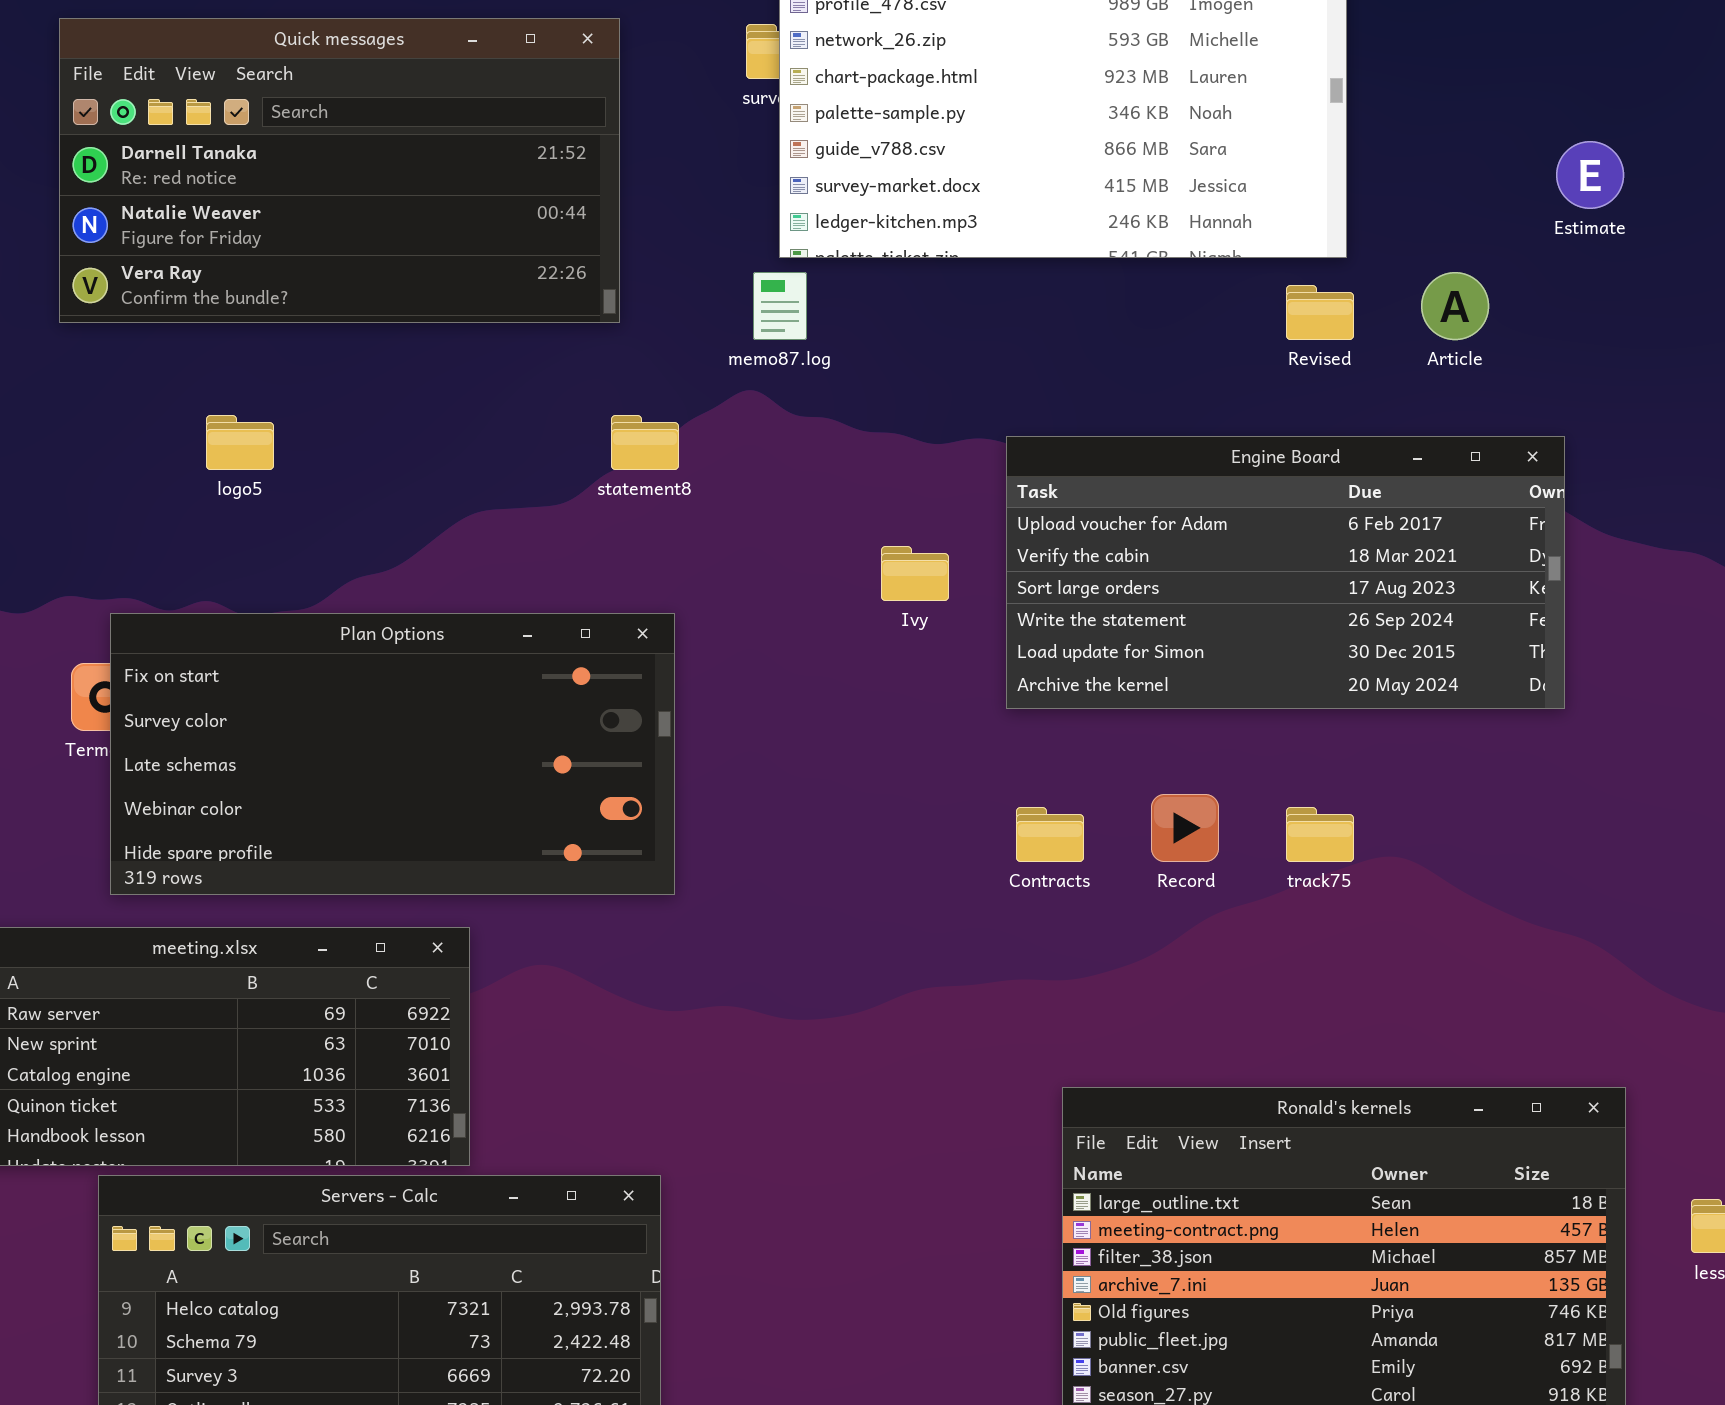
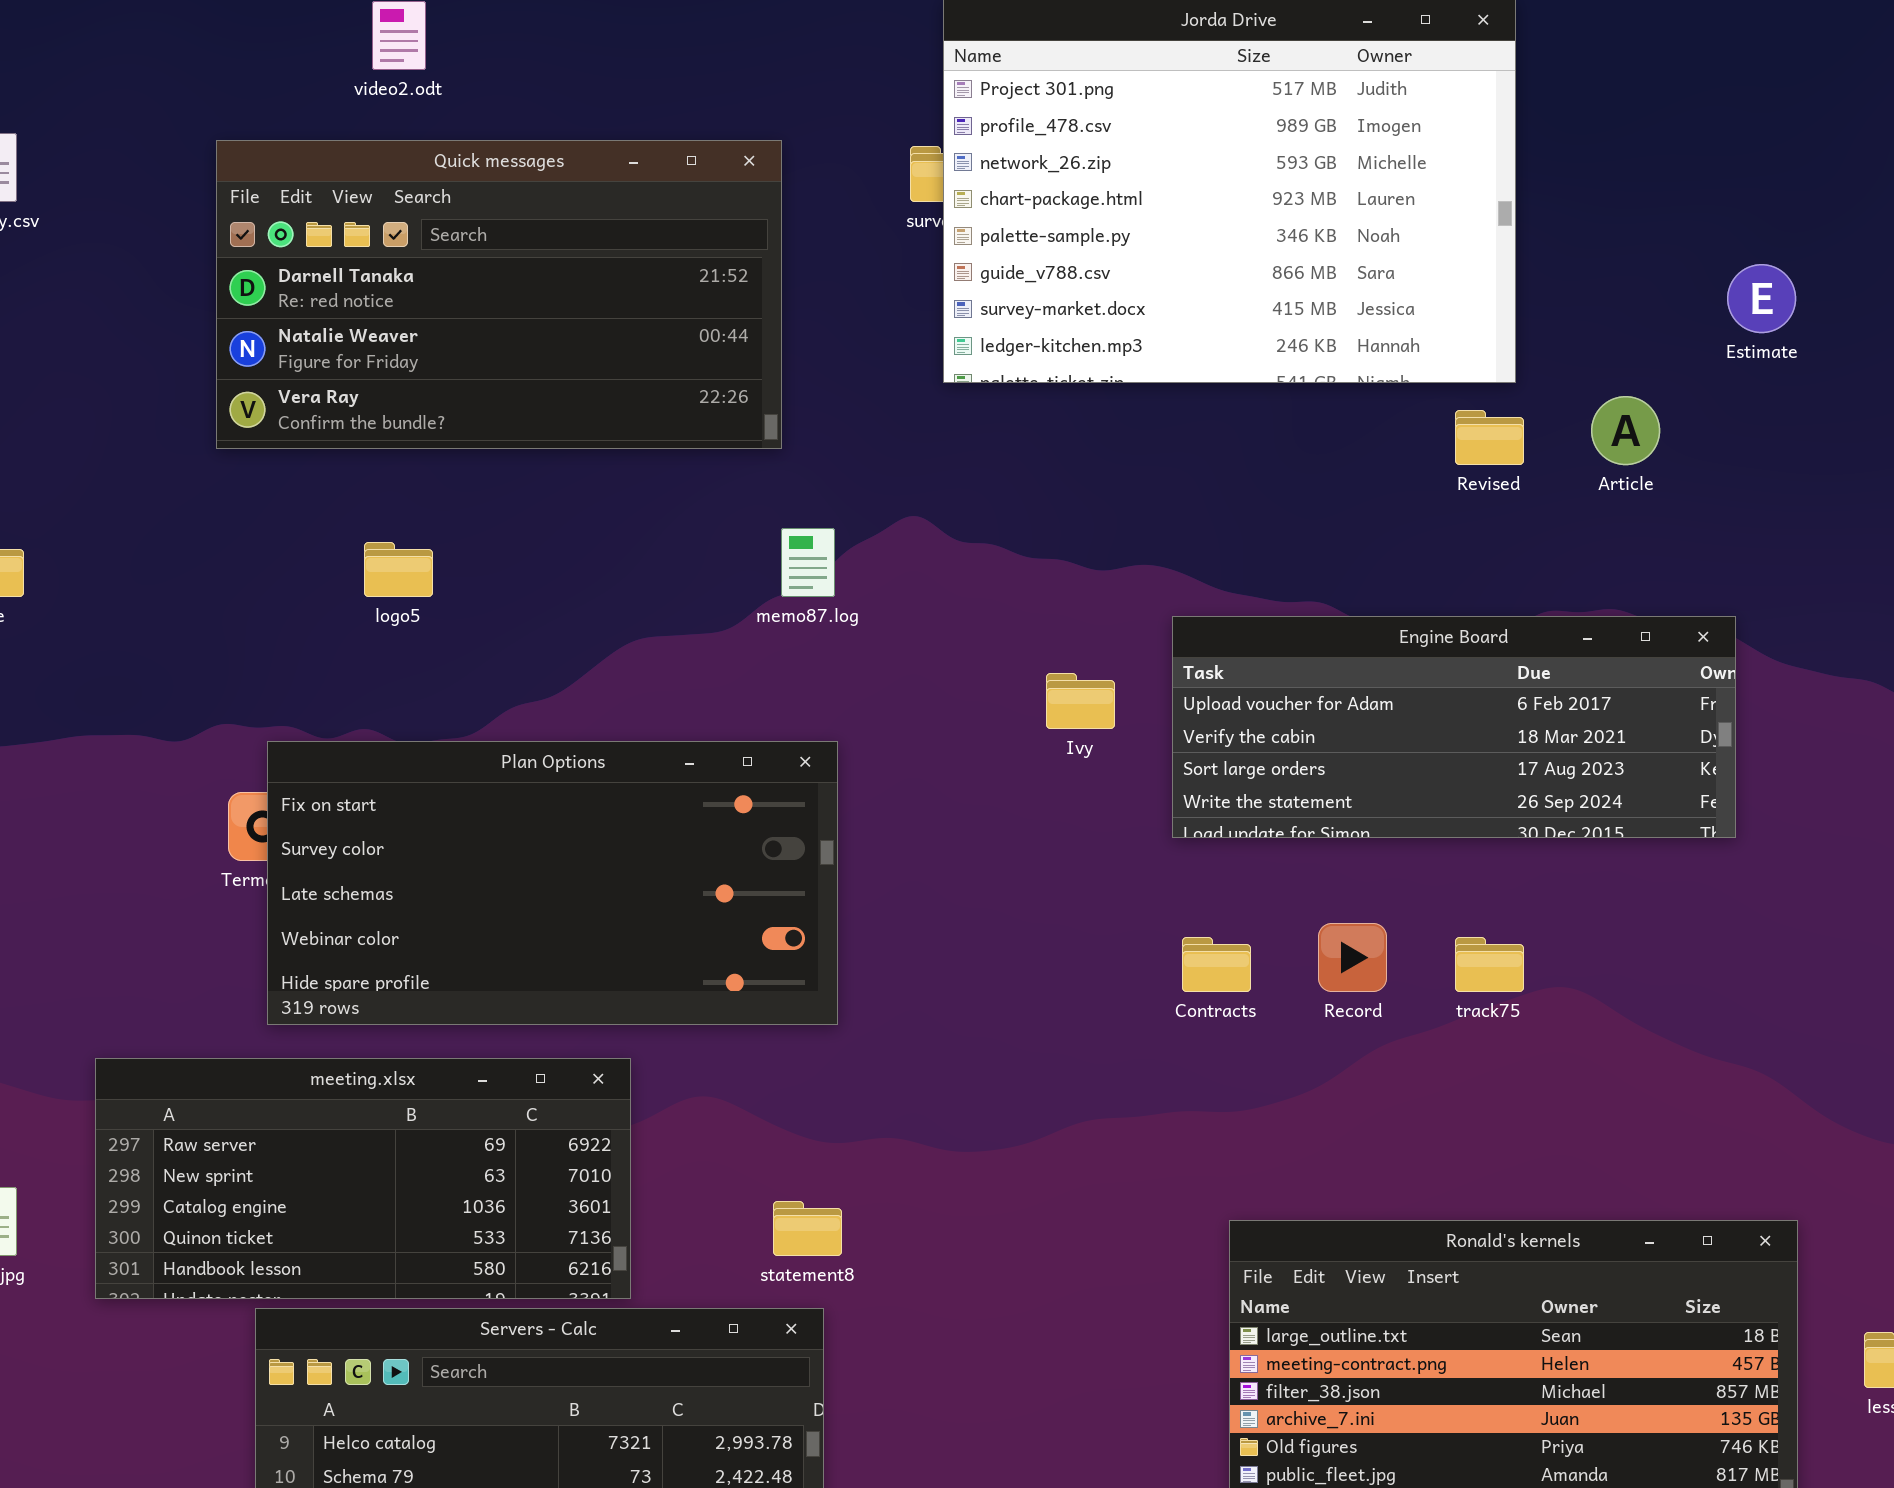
memo87.log: [753,272,807,340] -> [781,528,835,597], moved
statement8: [611,415,679,470] -> [773,1201,842,1256], moved
Engine Board: [1006,436,1565,709] -> [1172,616,1736,838], resized

